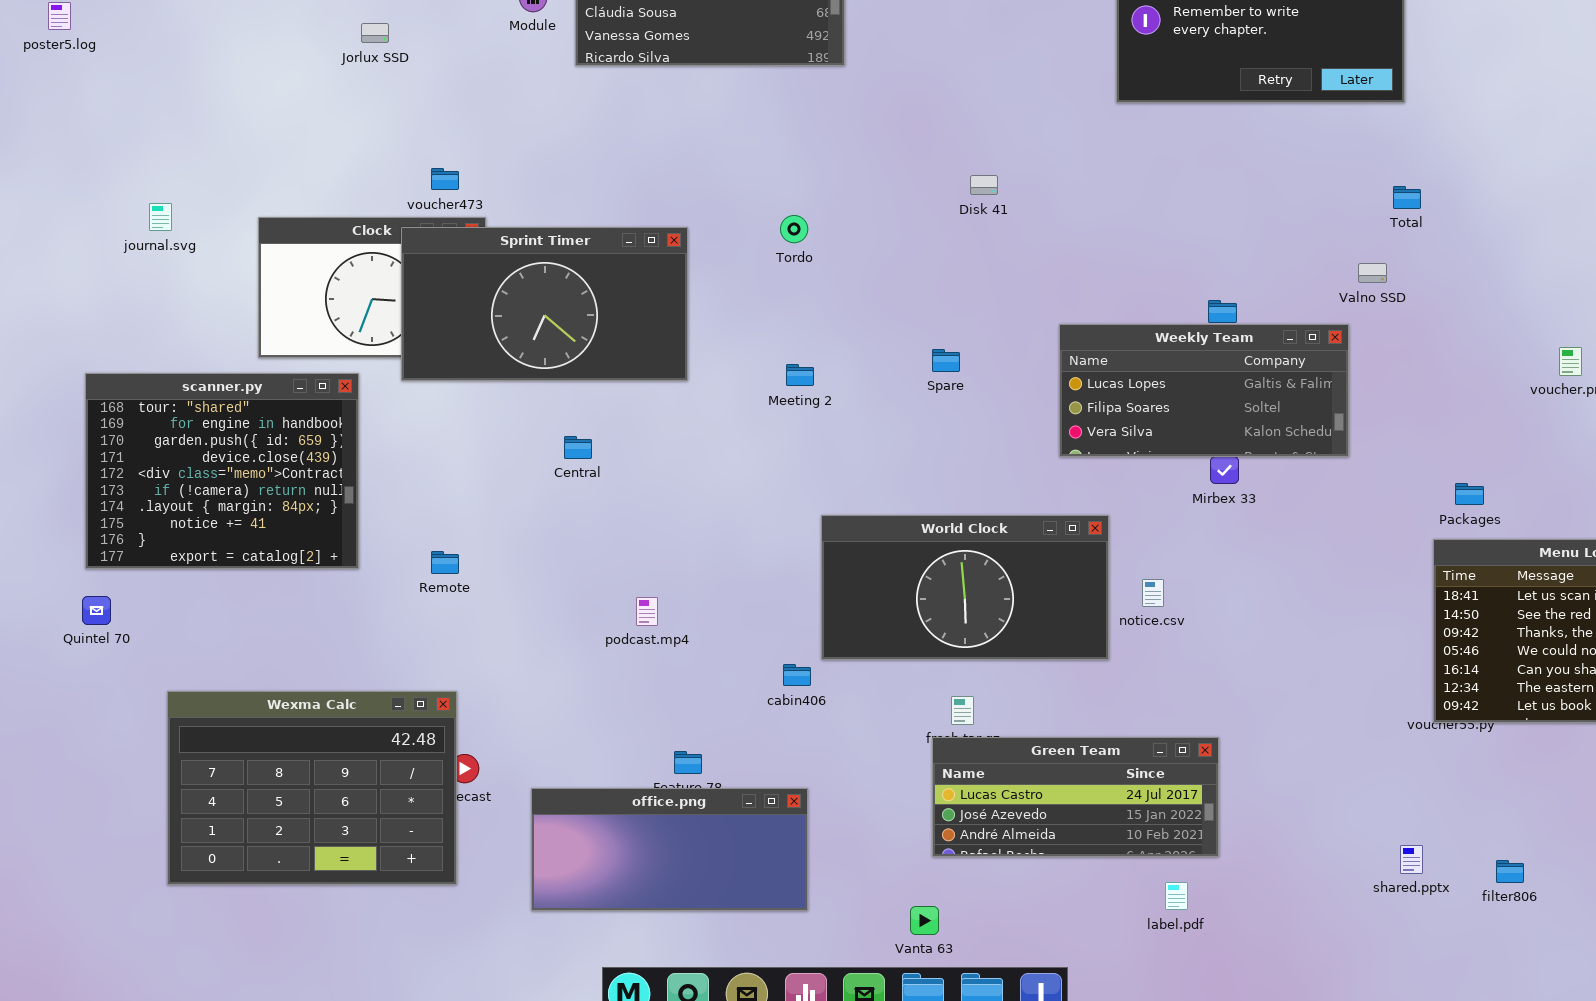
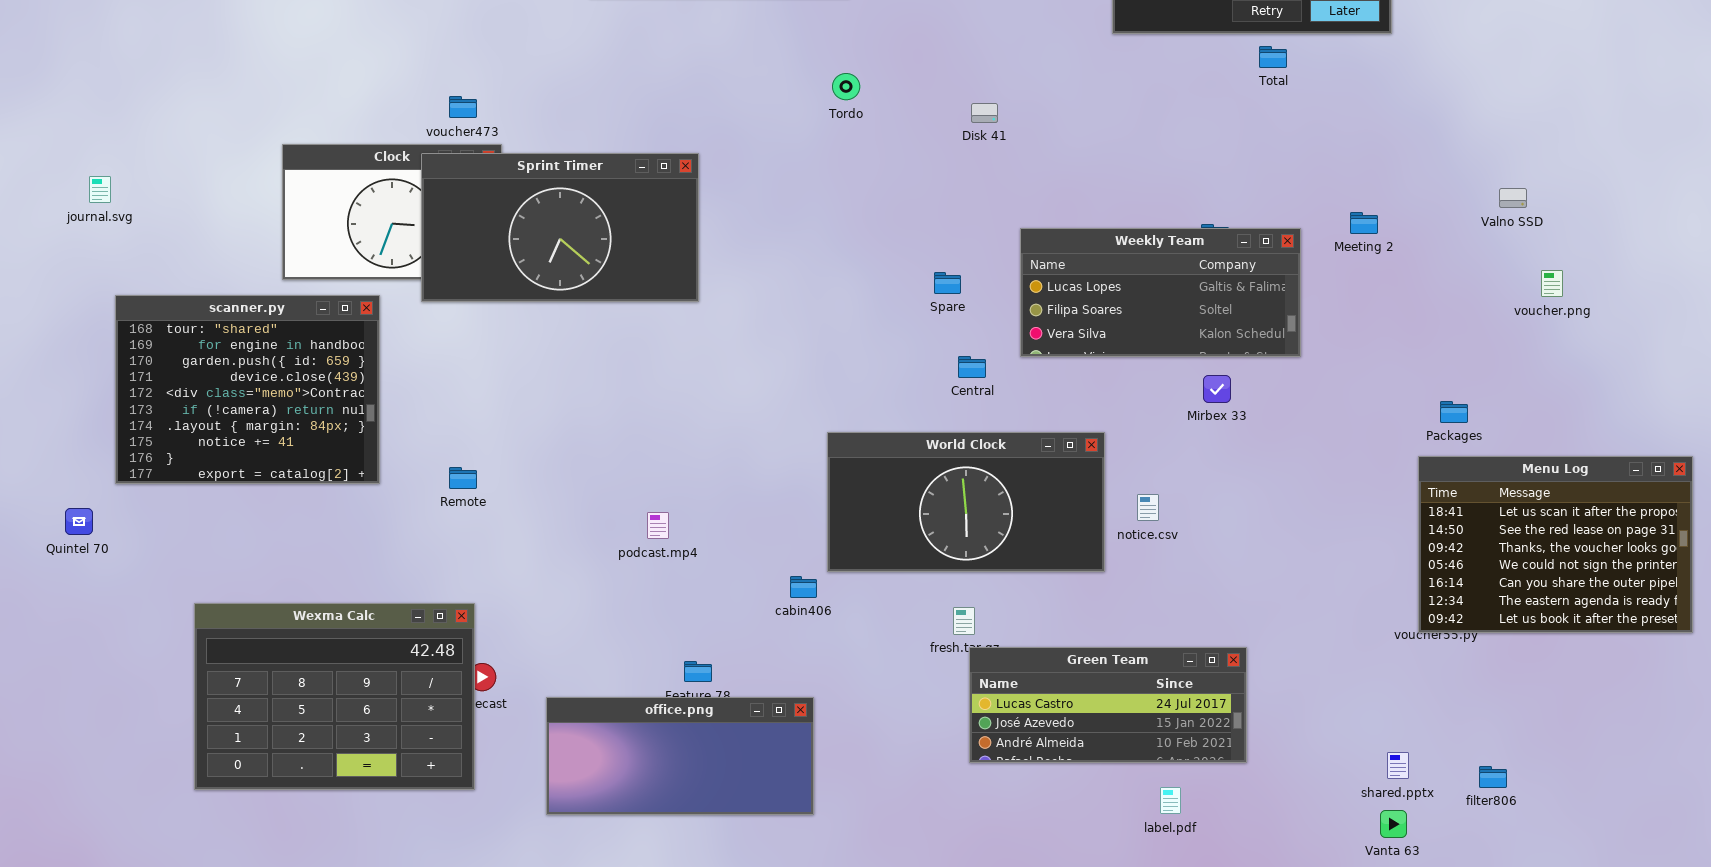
Total: [1393,186,1421,209] -> [1259,46,1287,68], moved
journal.svg: [149,203,172,231] -> [89,176,111,203], moved
Tordo: [780,215,808,243] -> [832,73,860,100], moved
Valno SSD: [1358,263,1387,283] -> [1499,188,1527,208], moved
Weekly Team: [1059,324,1349,457] -> [1020,228,1301,357], moved
Meeting 2: [786,364,814,386] -> [1350,212,1378,234], moved
Central: [564,436,592,459] -> [958,356,986,378], moved
Quintel 70: [82,596,111,625] -> [65,508,93,535], moved
Green Team: [932,737,1219,857] -> [969,647,1247,763], moved
Vanta 63: [910,906,939,935] -> [1380,810,1407,838], moved

